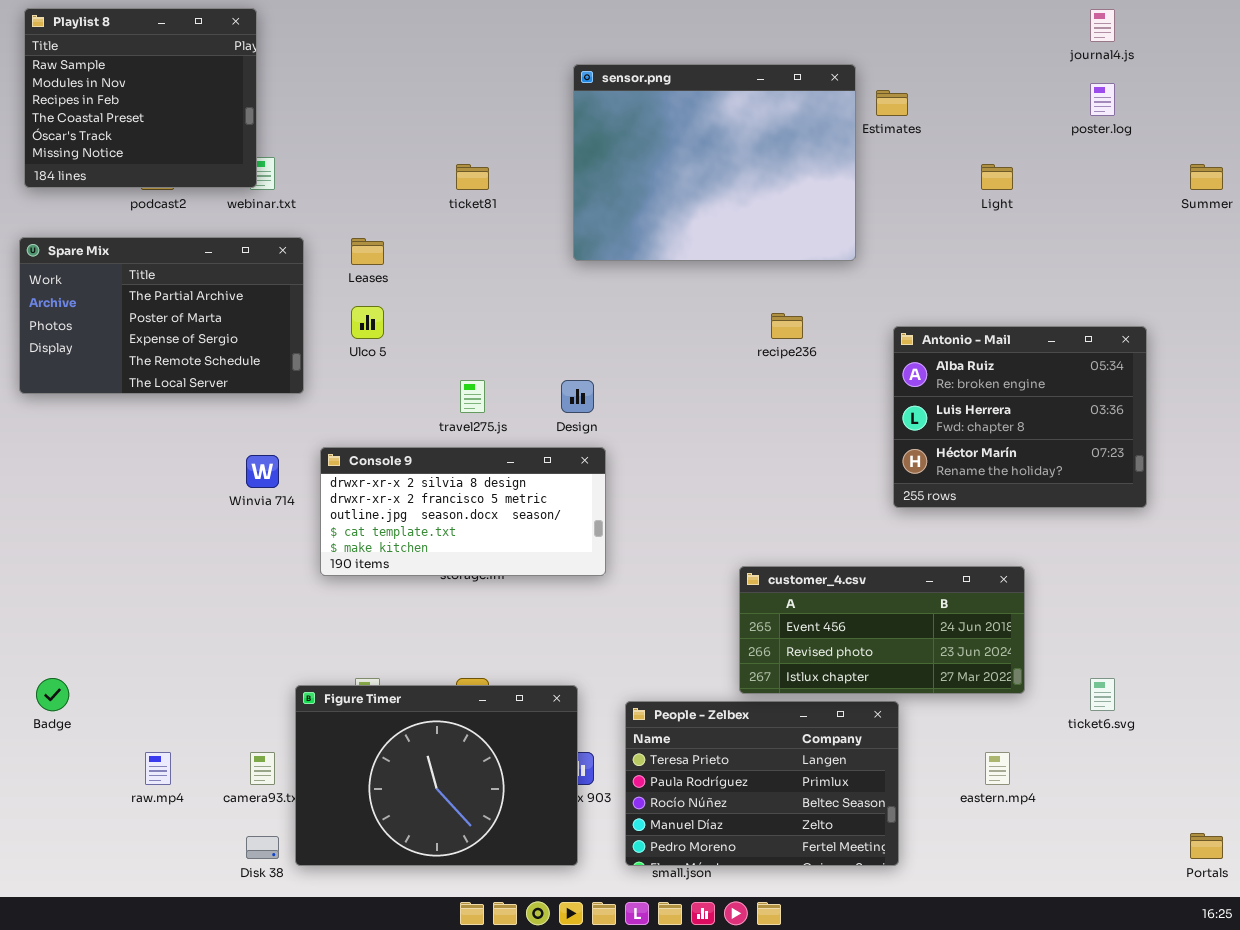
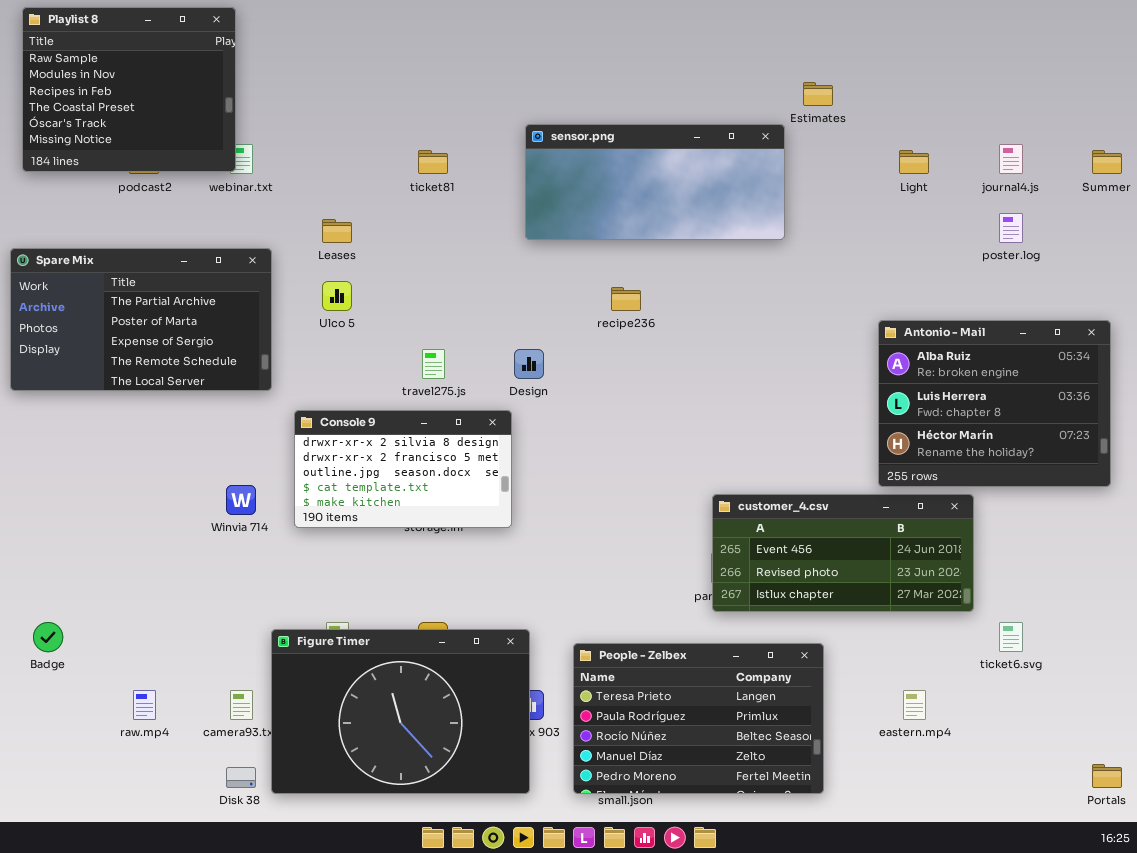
journal4.js: [1090,9,1115,42] -> [999,144,1023,174], moved
sensor.png: [573,64,856,261] -> [525,124,785,240], resized
poster.log: [1090,83,1115,116] -> [999,213,1023,243], moved
Spare Mix: [19,237,304,394] -> [10,248,272,391], moved
recipe236: [771,313,803,339] -> [611,287,641,311], moved
Antonio - Mail: [893,326,1147,508] -> [878,320,1111,487], moved
Console 9: [320,447,606,576] -> [294,410,512,528], resized
Winvia 714: [246,455,279,488] -> [226,485,256,515], moved
customer_4.csv: [739,566,1025,694] -> [712,494,974,612], moved

